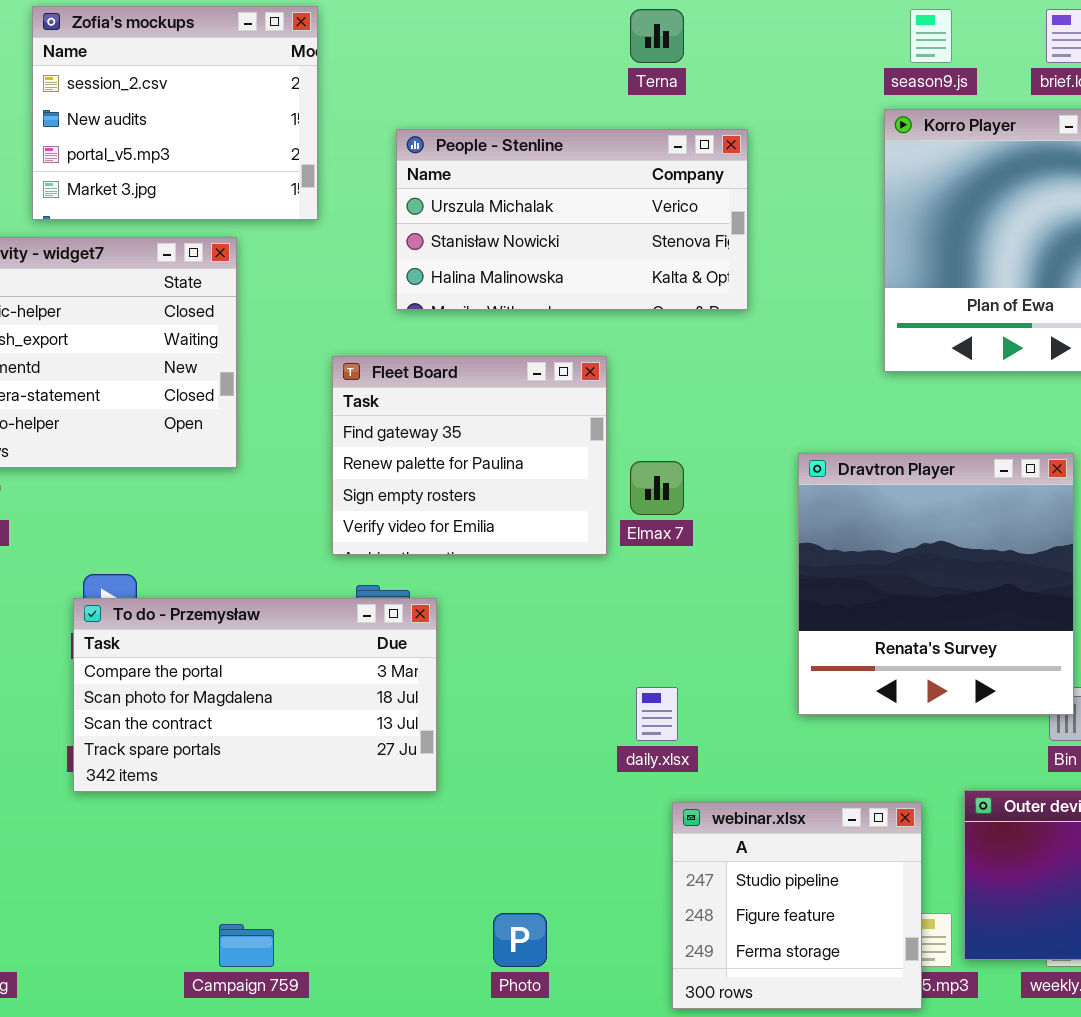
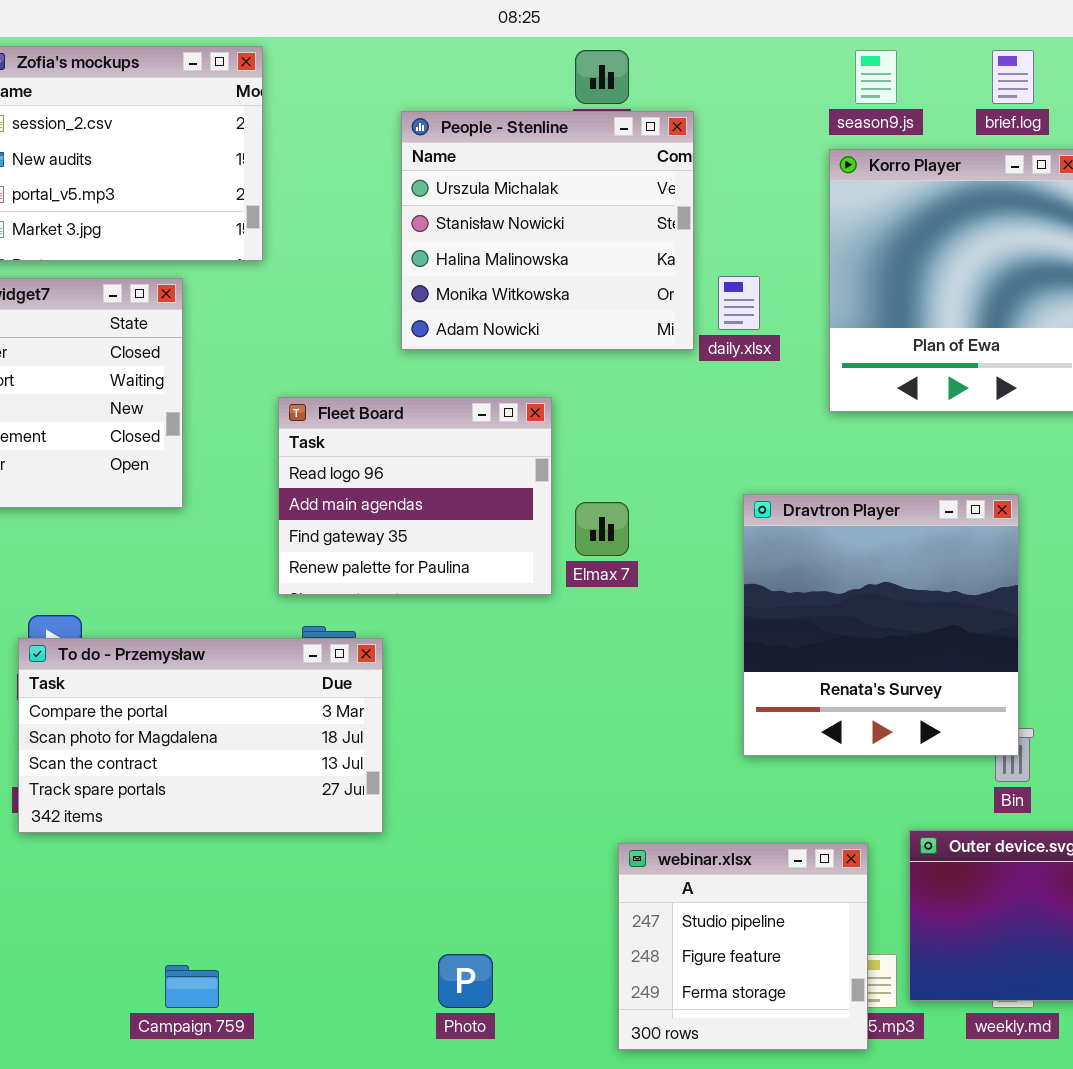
People - Stenline: [396,129,748,310] -> [401,111,694,350], resized
Fleet Board: [332,356,607,555] -> [278,397,552,595], scrolled up 2 rows
daily.xlsx: [636,687,678,741] -> [718,276,760,330], moved

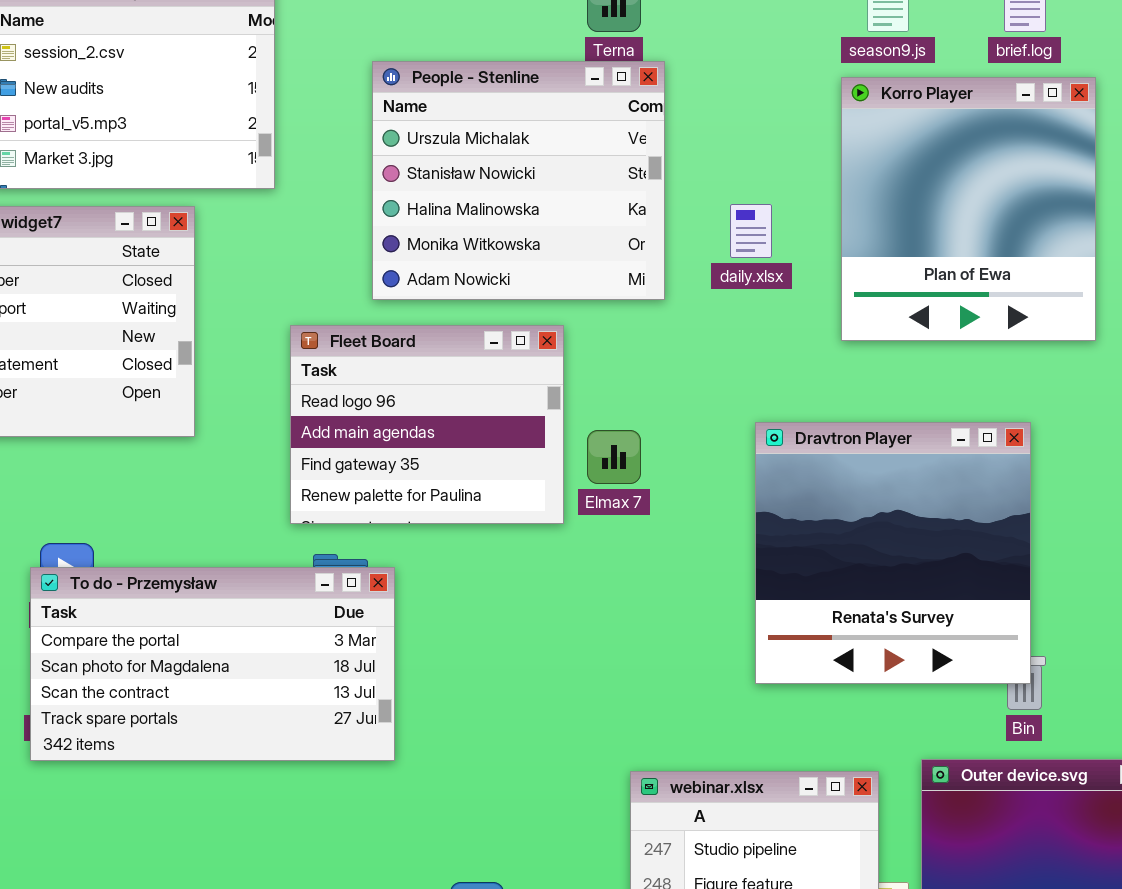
People - Stenline: [401,111,694,350] -> [372,61,665,300], moved

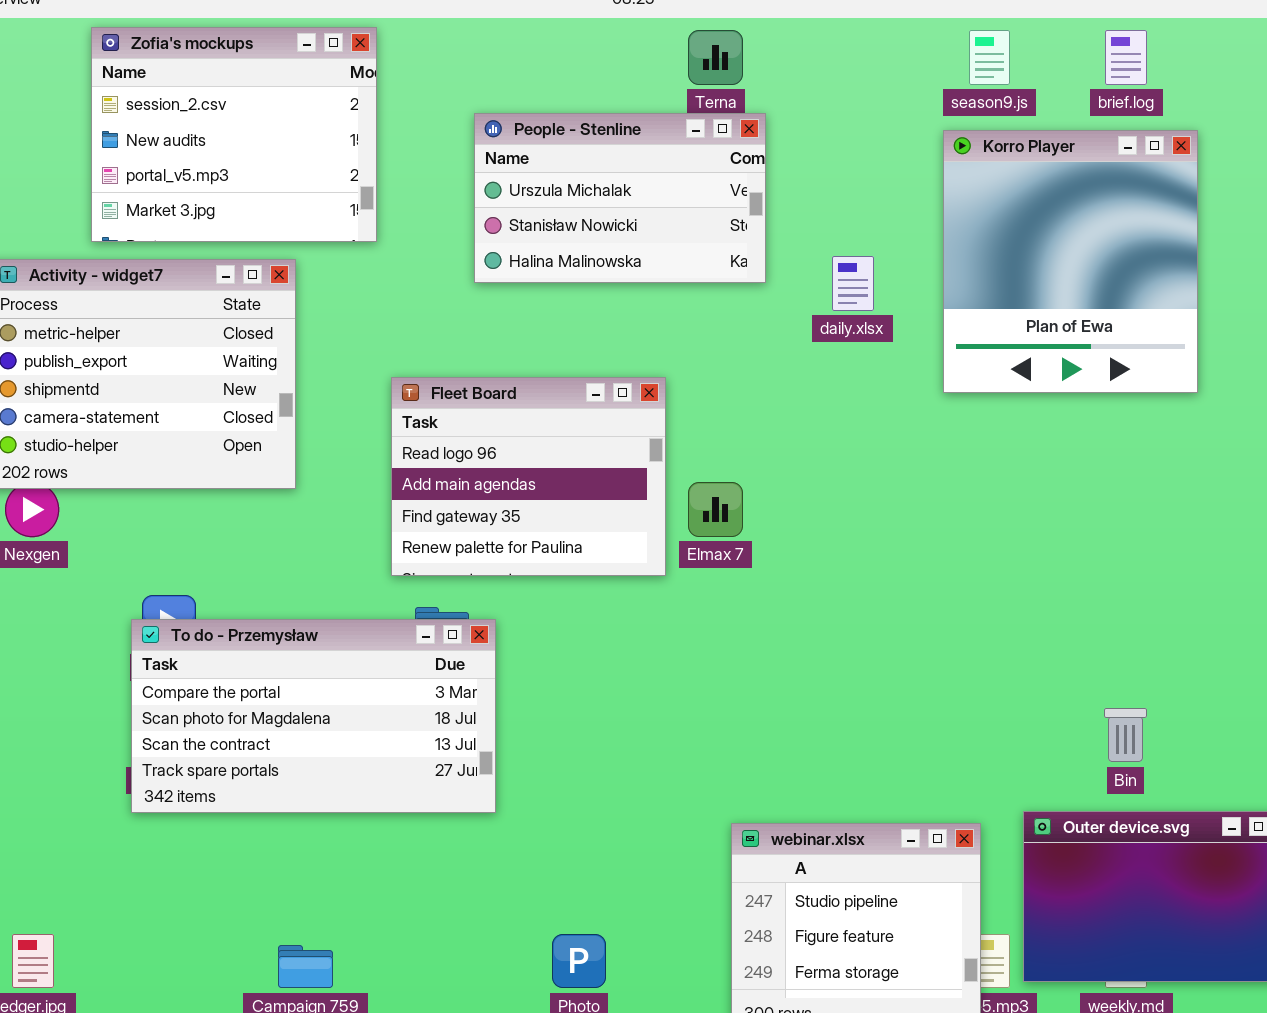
People - Stenline: [372,61,665,300] -> [474,113,766,283], resized
Dravtron Player: [755,422,1031,684] -> none, closed

